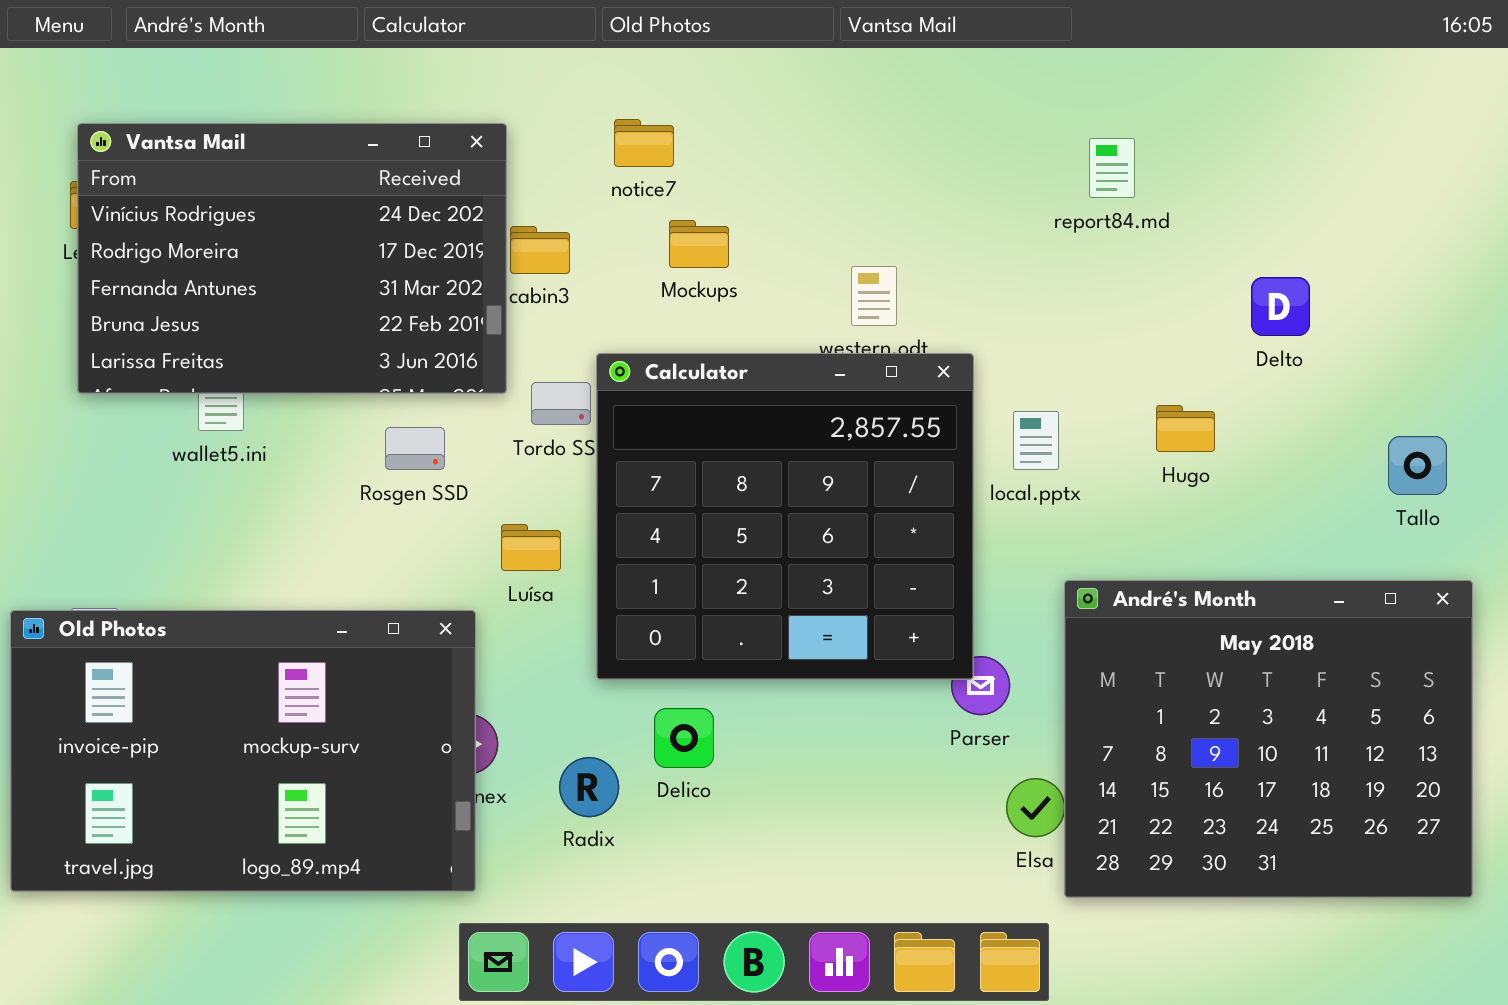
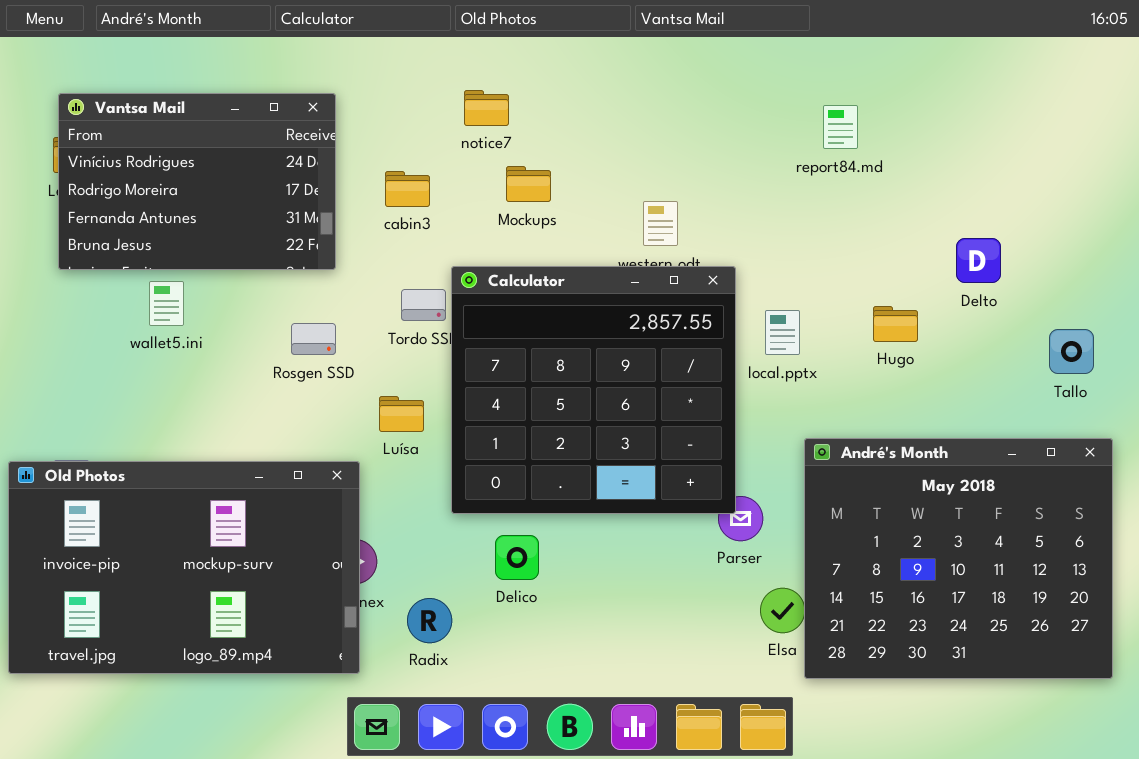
Vantsa Mail: [77,123,507,394] -> [58,93,336,270], resized
Delto: [1251,277,1310,336] -> [956,238,1001,283], moved
Radix: [559,757,619,817] -> [407,598,452,643], moved

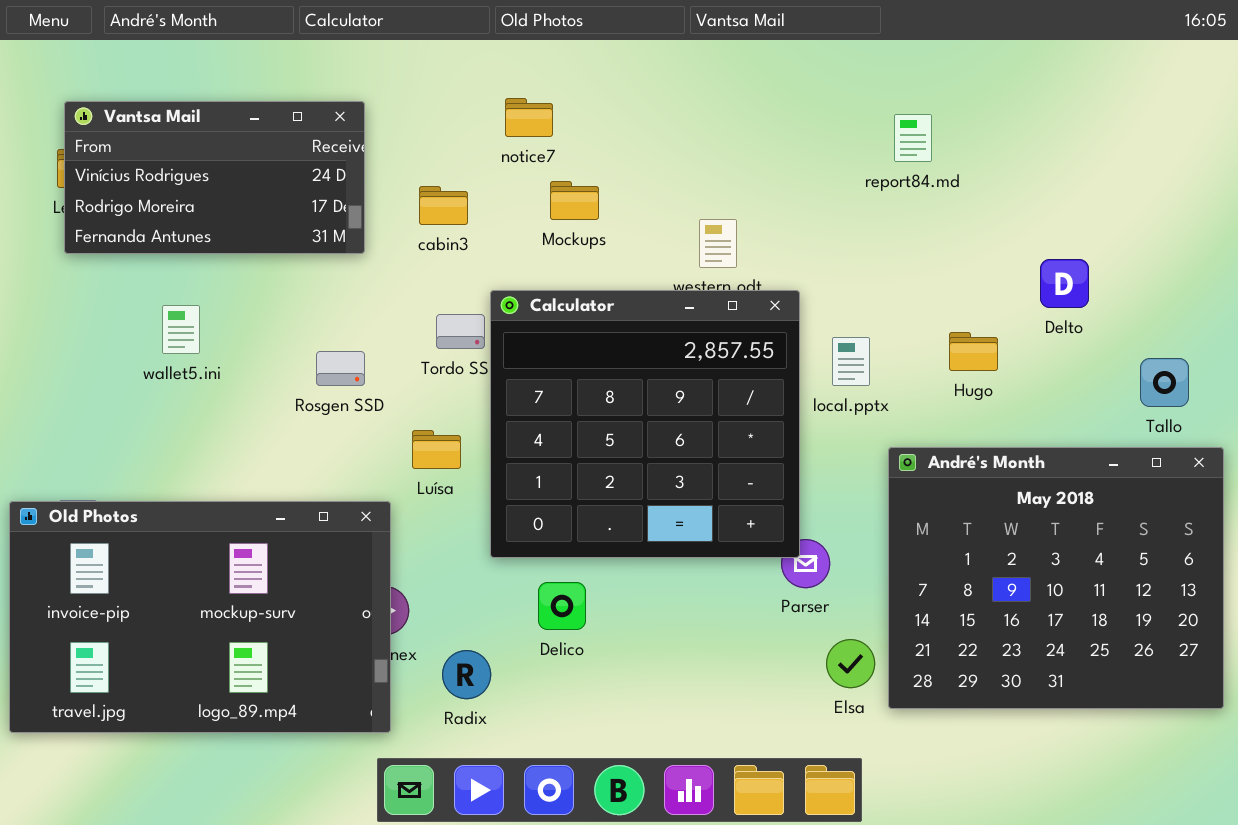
Vantsa Mail: [58,93,336,270] -> [64,101,365,254], resized
André's Month: [804,438,1113,679] -> [888,447,1224,709], moved

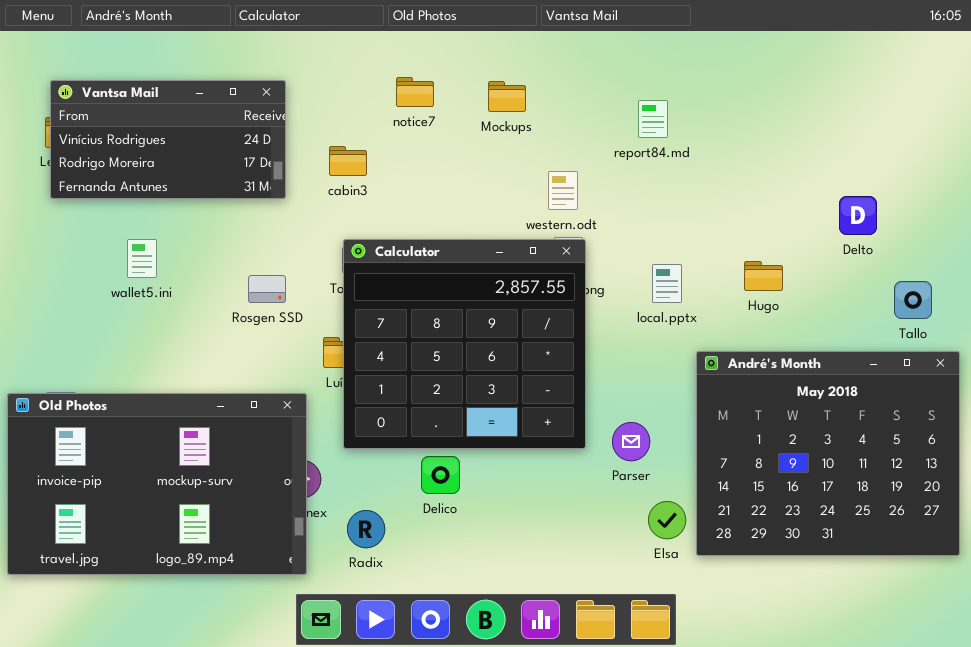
report84.md: [894,114,932,162] -> [638,100,668,138], moved
Mockups: [550,181,599,220] -> [488,81,526,112], moved
Delto: [1040,259,1089,308] -> [839,196,877,235], moved
Calculator: [490,290,800,558] -> [343,239,586,449], moved

